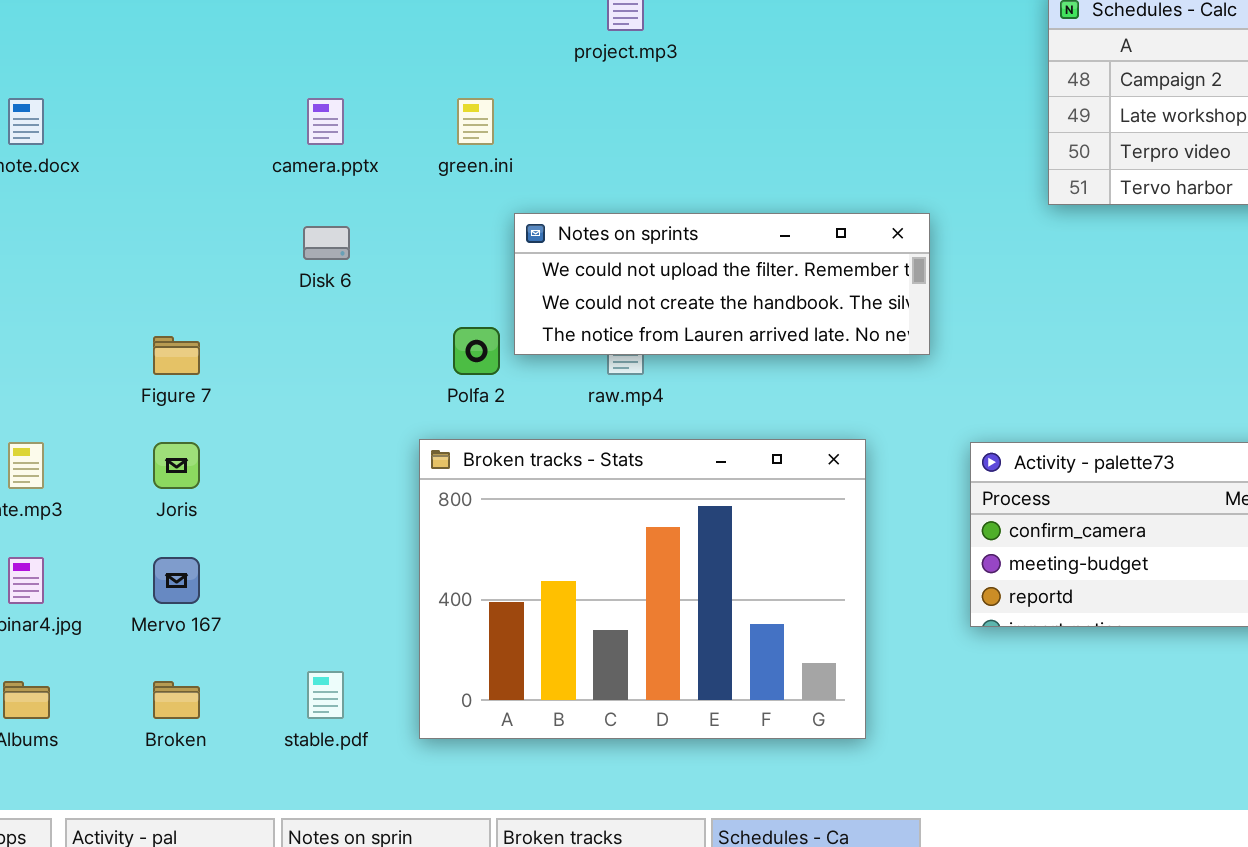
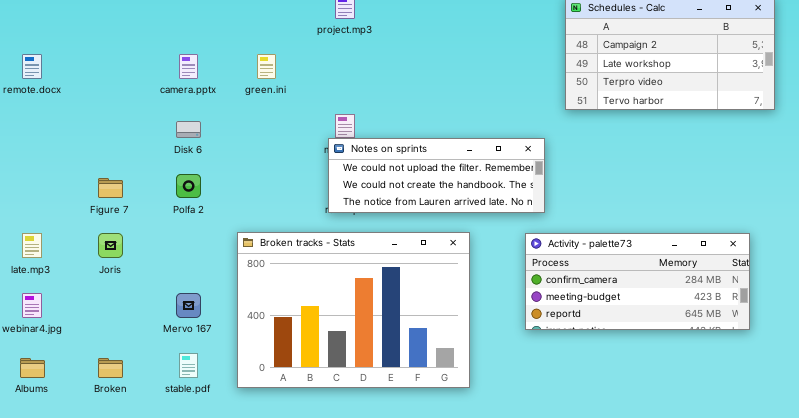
Notes on sprints: [514,213,930,355] -> [328,138,545,213], moved
Polfa 2: [453,327,500,375] -> [176,174,201,198], moved
Mervo 167: [153,557,200,604] -> [176,293,201,318], moved

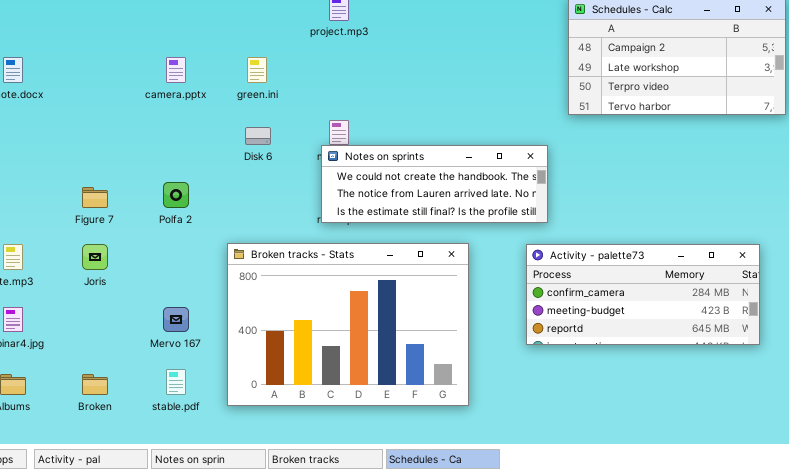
Disk 6: [176,121,201,138] -> [245,127,271,145], moved
Notes on sprints: [328,138,545,213] -> [321,145,548,223], scrolled down 1 row

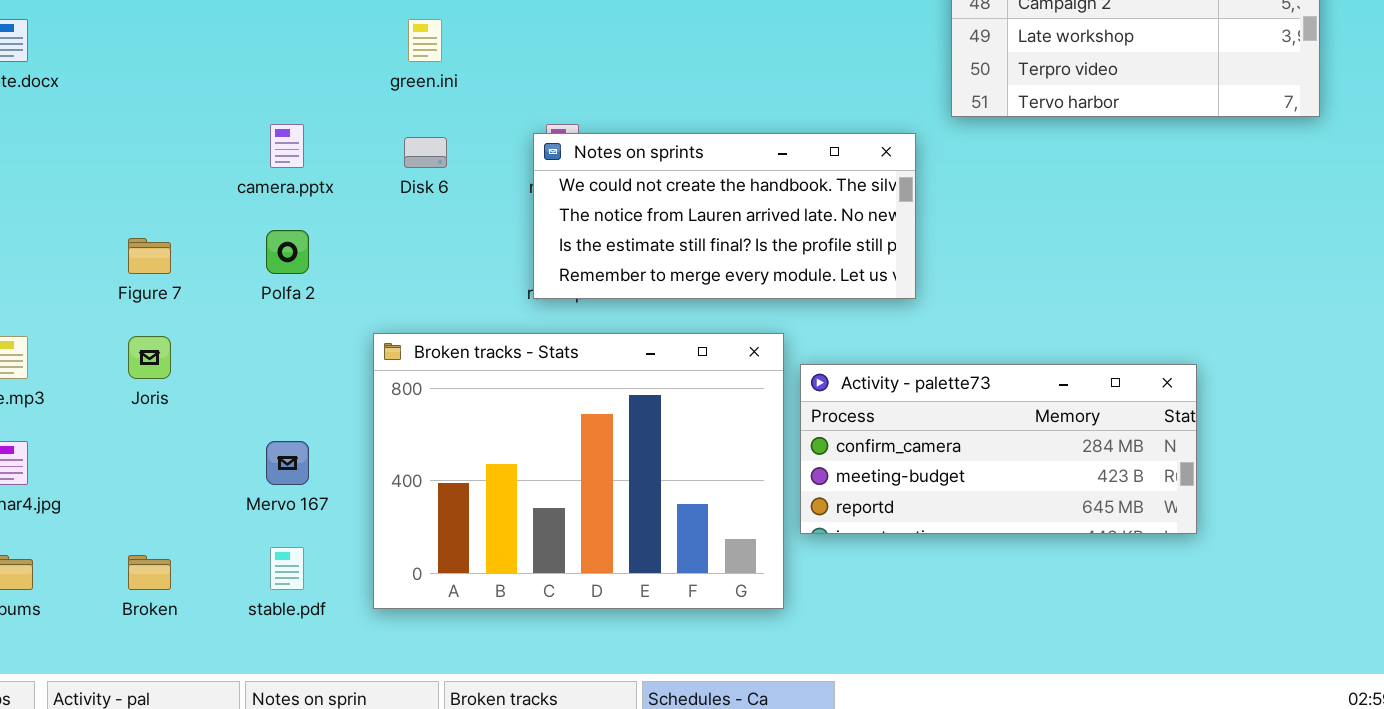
camera.pptx: [166,57,186,83] -> [270,124,304,168], moved
Notes on sprints: [321,145,548,223] -> [533,133,916,299], resized
Activity - palette73: [526,244,760,345] -> [800,364,1197,534], moved

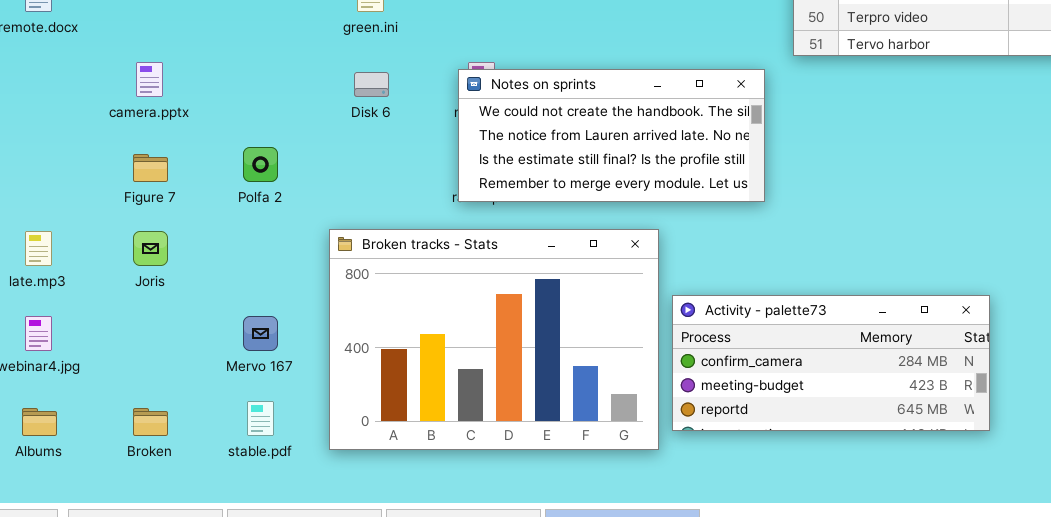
camera.pptx: [270,124,304,168] -> [136,62,163,97], moved
Activity - palette73: [800,364,1197,534] -> [672,295,990,431], moved

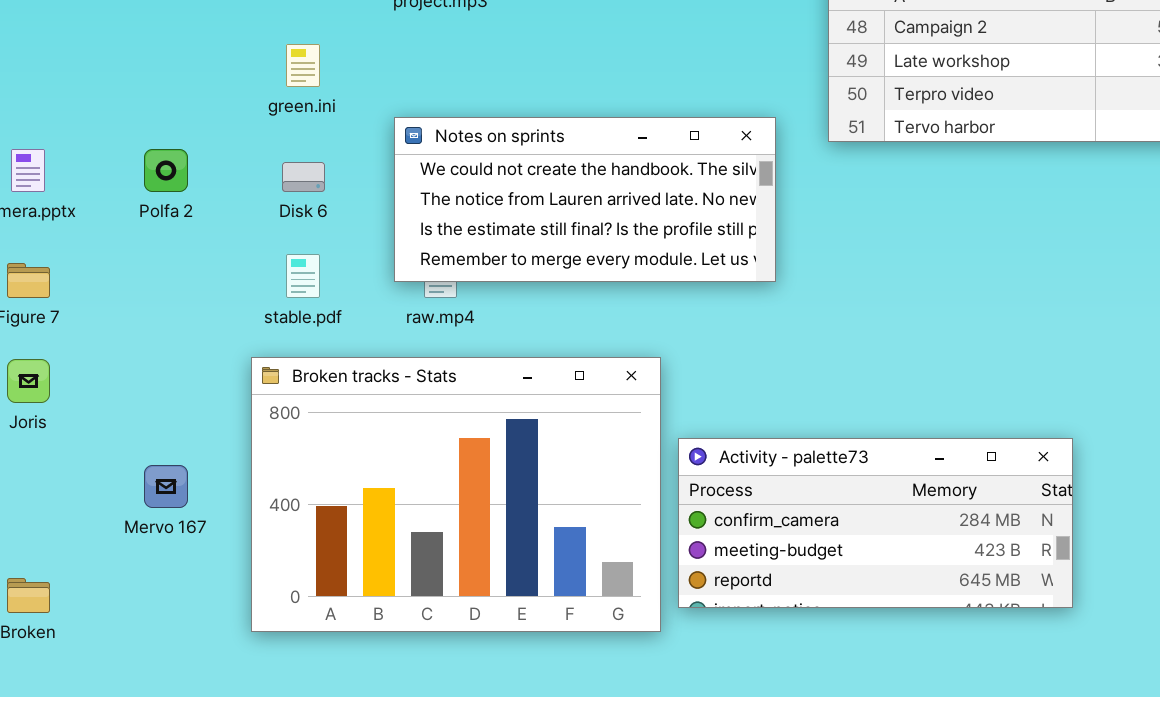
Notes on sprints: [458,69,765,202] -> [394,117,776,282], moved
Polfa 2: [243,147,278,182] -> [144,149,188,192], moved
stable.pdf: [247,401,274,436] -> [286,254,320,298], moved

